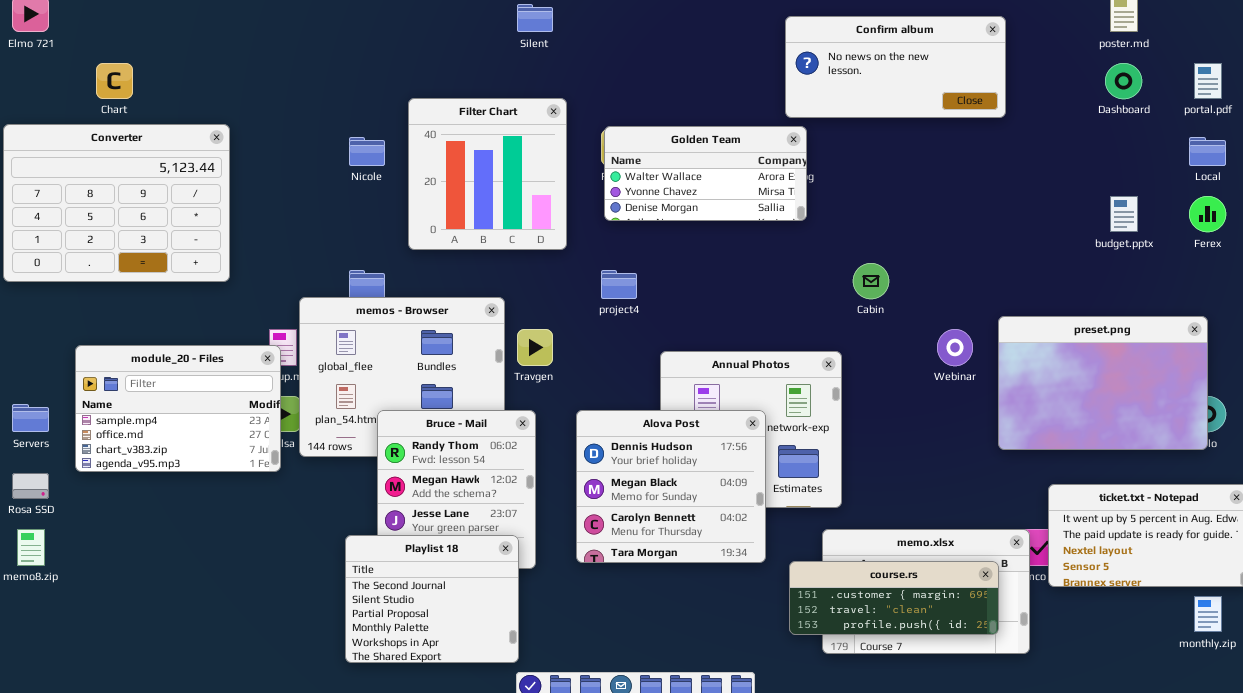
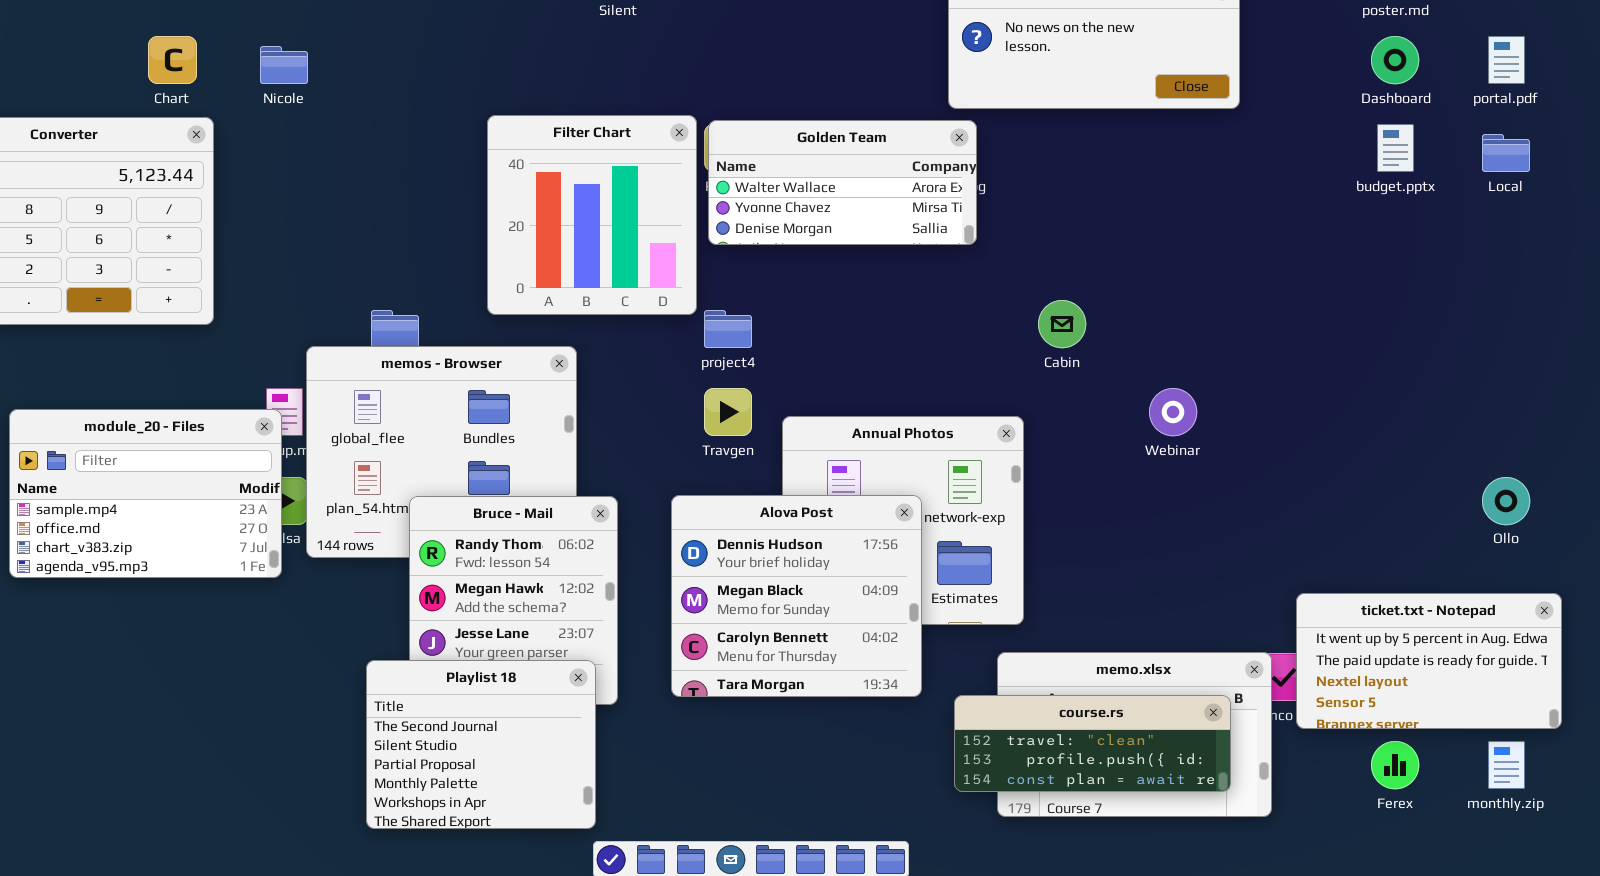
Chart: [96,63,133,99] -> [148,36,197,84], moved
Filter Chart: [408,98,567,250] -> [487,115,697,315], moved
Nicole: [349,137,385,166] -> [260,46,308,84], moved
budget.pptx: [1110,196,1138,232] -> [1377,124,1414,172], moved
Ferex: [1189,196,1226,232] -> [1371,741,1419,789], moved
preset.png: [998,316,1208,450] -> none, closed
Travgen: [517,329,553,366] -> [704,388,752,436], moved
course.rs: [789,561,999,635] -> [954,695,1231,792], scrolled down 1 row

